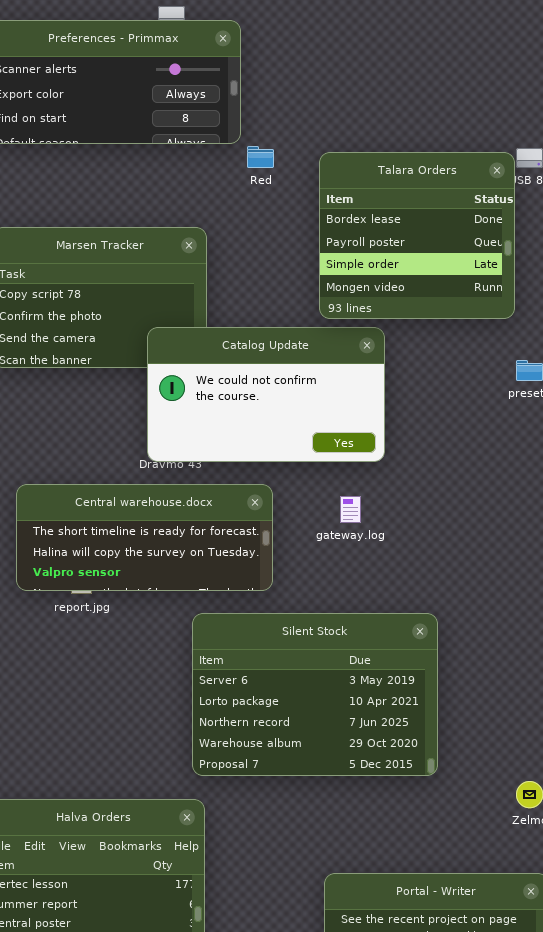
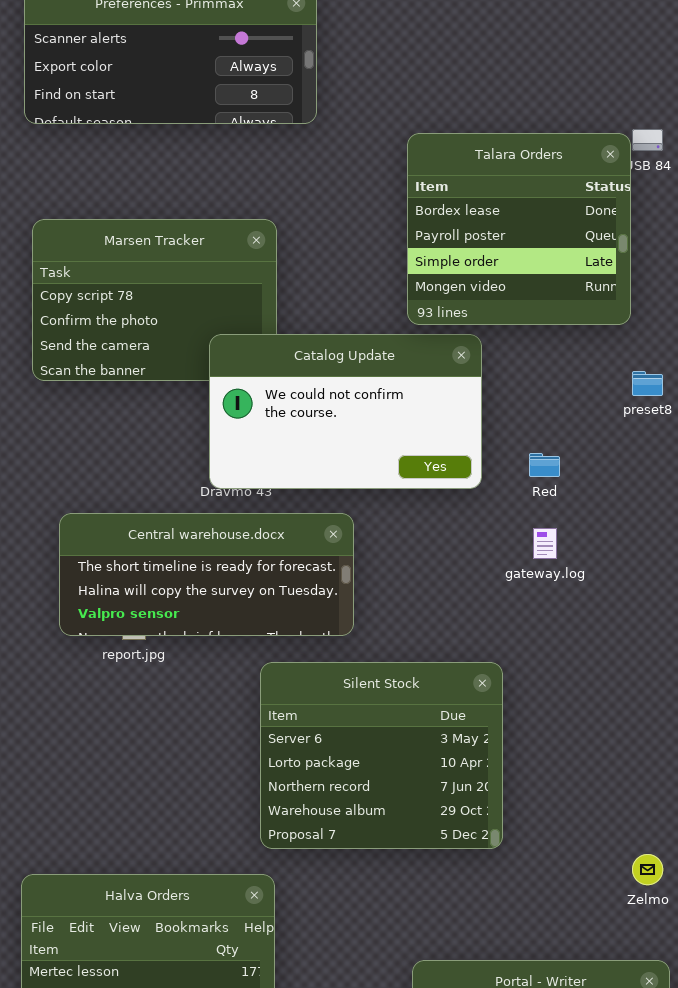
Red: [247,146,274,168] -> [529,453,560,477], moved
gateway.log: [340,496,361,523] -> [533,528,557,559], moved
Silent Stock: [192,613,438,776] -> [260,662,503,849], resized

